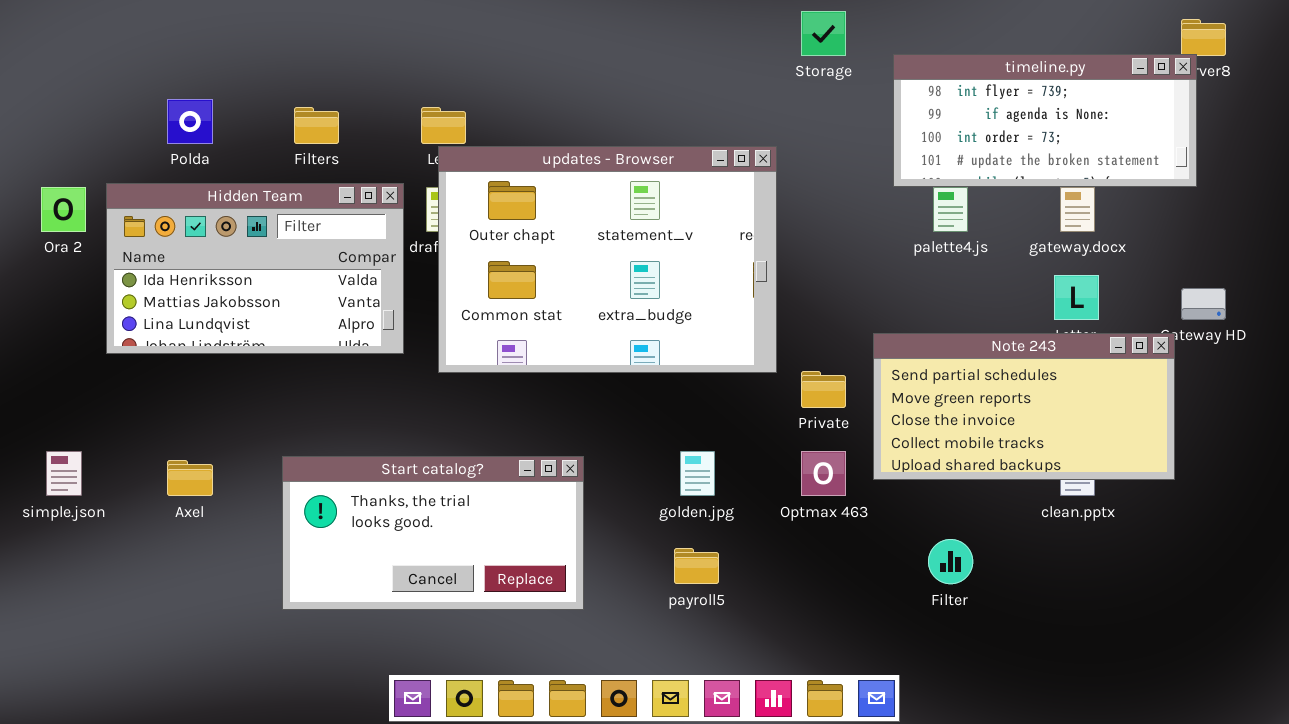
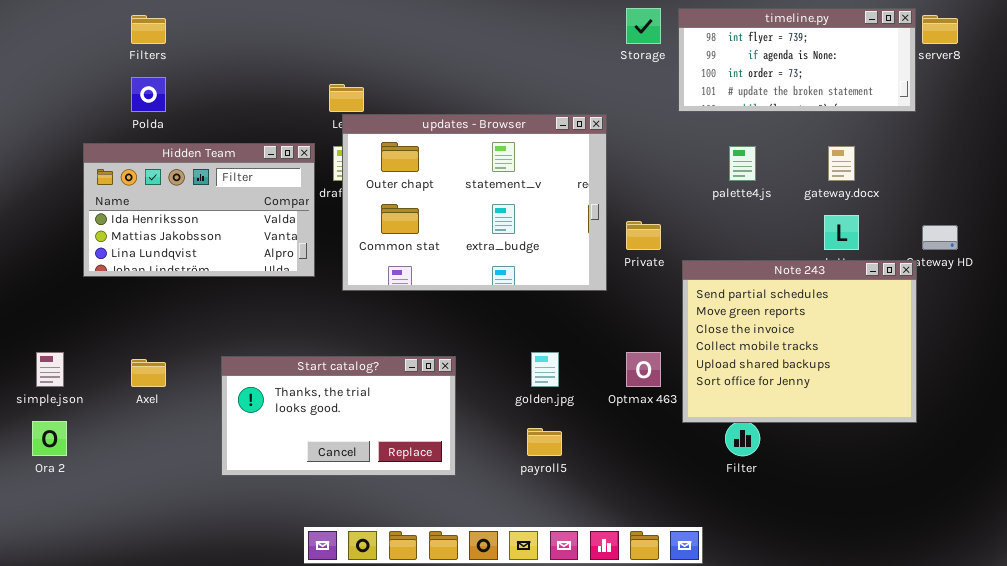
timeline.py: [893,54,1197,187] -> [678,8,916,112], moved
Filters: [294,107,339,144] -> [131,15,166,44], moved
Ora 2: [41,187,86,232] -> [32,421,67,456], moved
Note 243: [873,333,1175,480] -> [682,260,917,423], resized
Private: [801,371,846,408] -> [626,221,661,250], moved

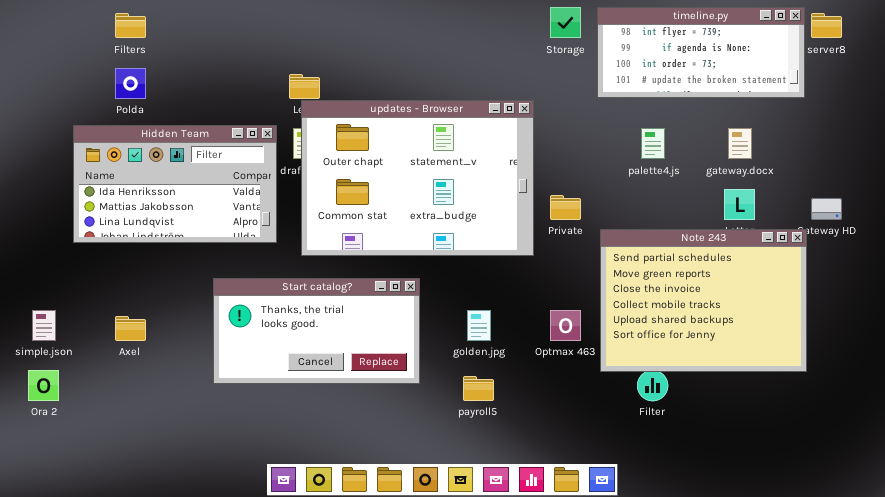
Start catalog?: [221,356,456,476] -> [213,278,420,384], moved

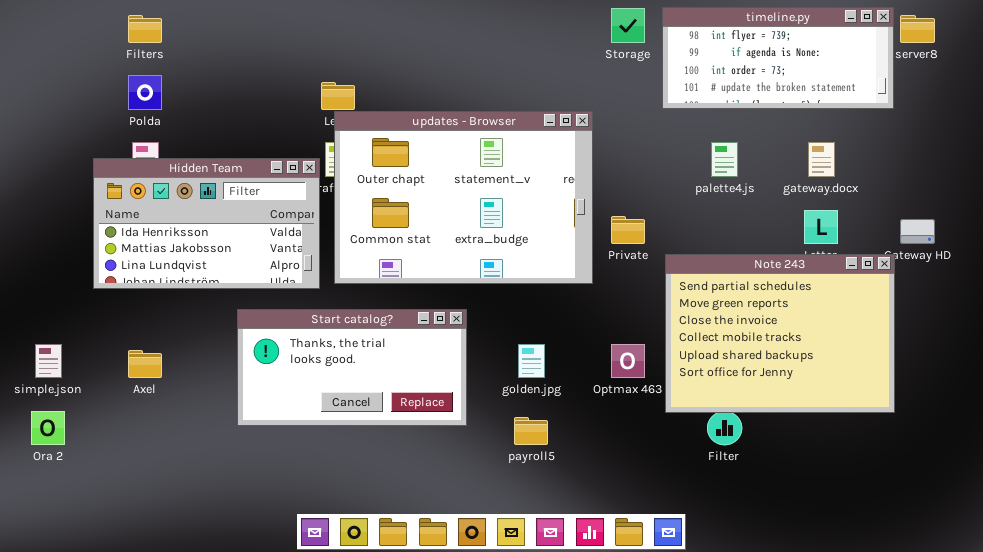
Hidden Team: [73,125,277,243] -> [93,158,320,289], moved

